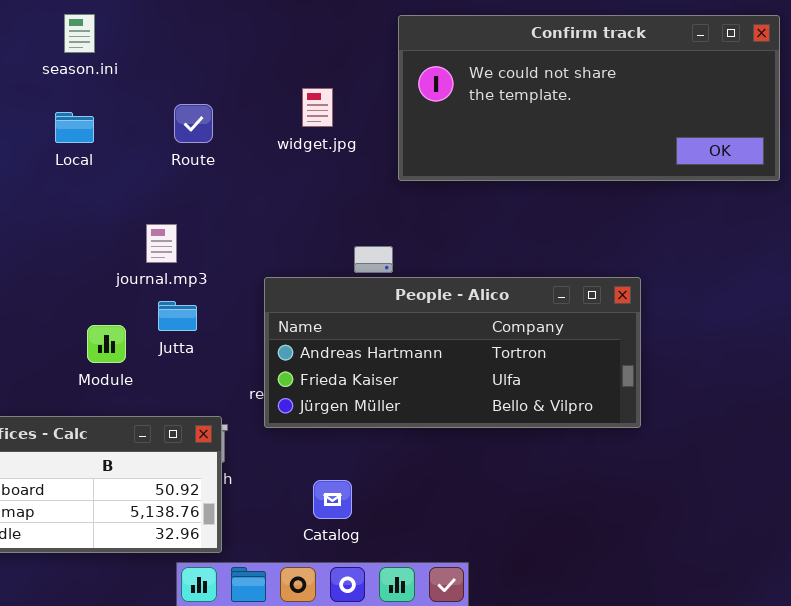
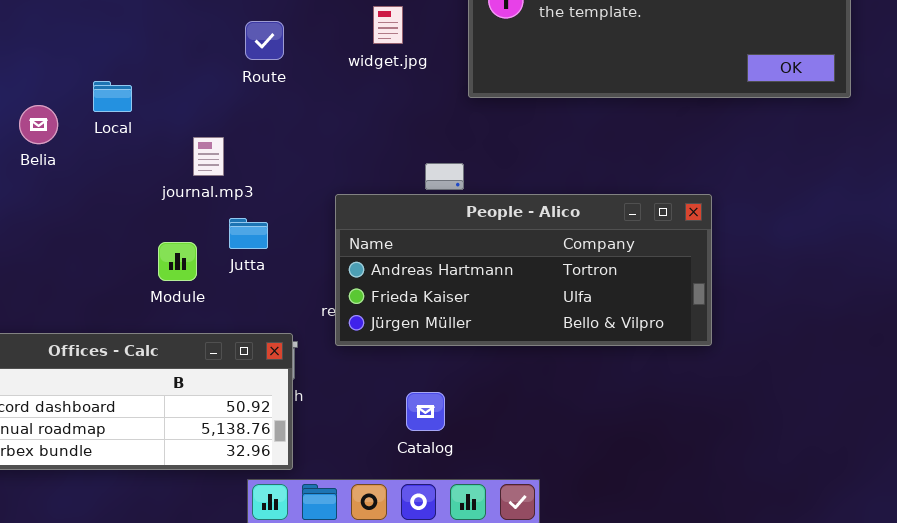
Local: [55,112,94,143] -> [93,81,132,112], moved
journal.mp3: [146,224,177,263] -> [193,137,224,176], moved
Catalog: [313,480,352,519] -> [406,392,445,431], moved

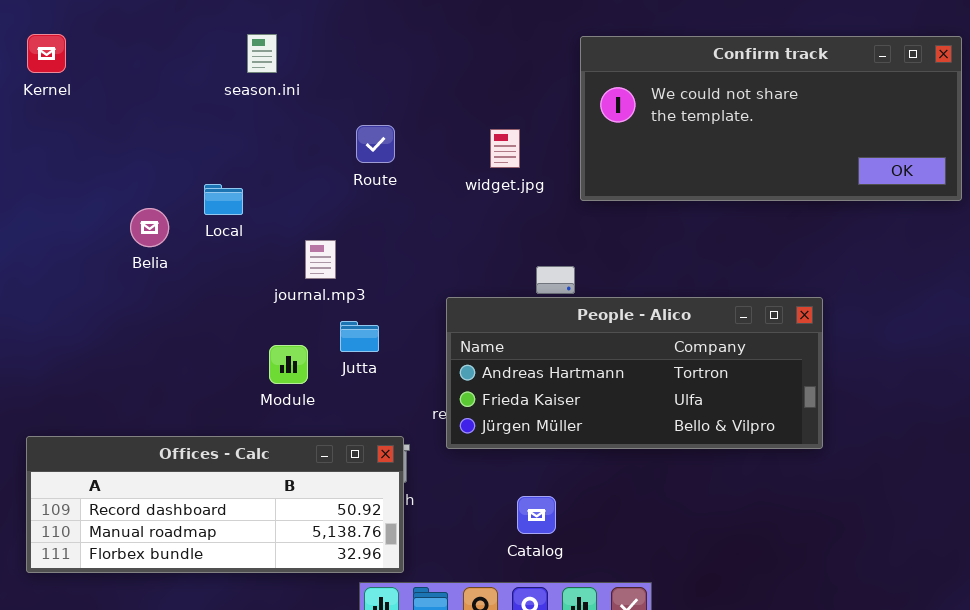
widget.jpg: [373,6,403,44] -> [490,129,520,168], moved

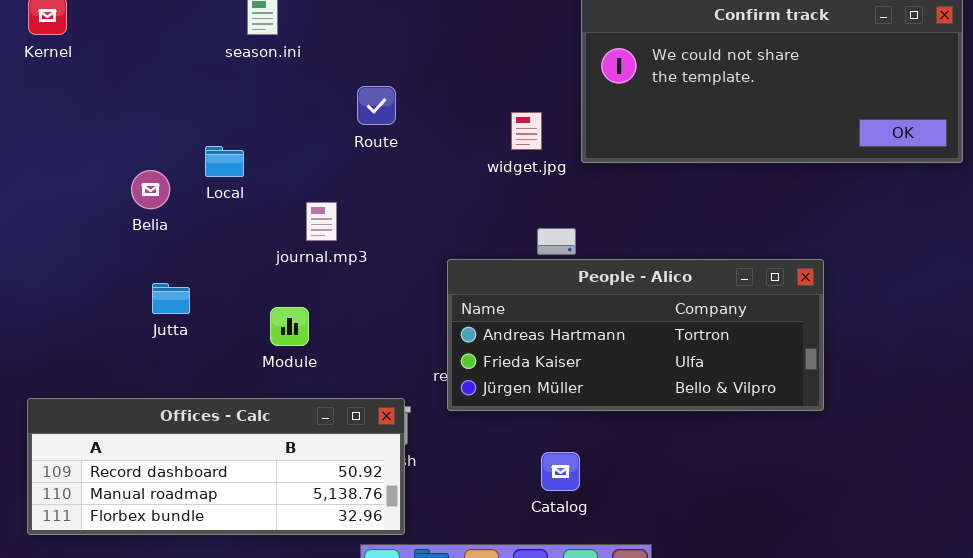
widget.jpg: [490,129,520,168] -> [511,112,542,150], moved
Jutta: [340,321,379,352] -> [152,283,190,314], moved
Catalog: [517,496,556,534] -> [541,452,580,491], moved

